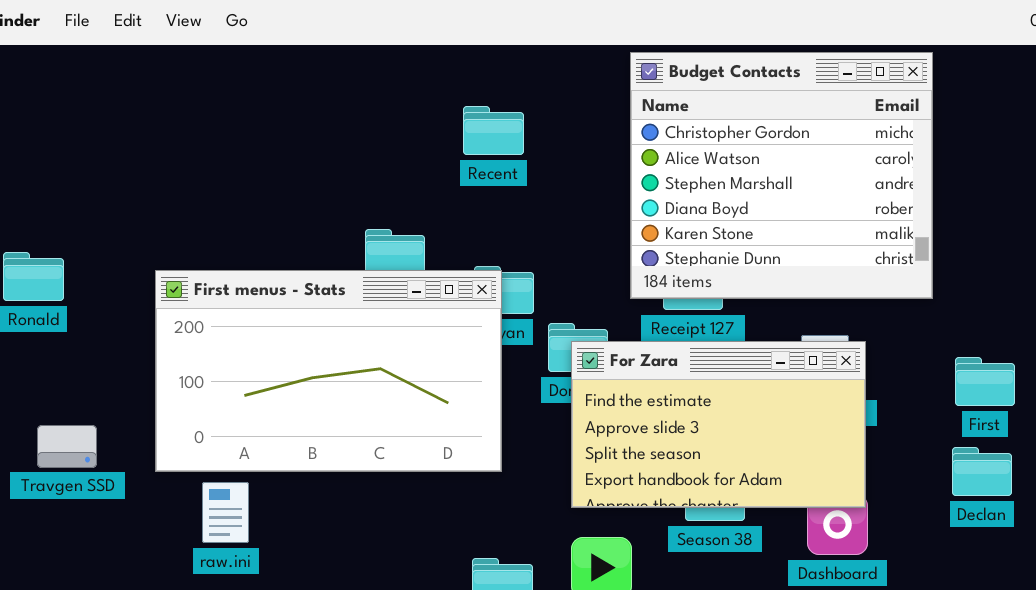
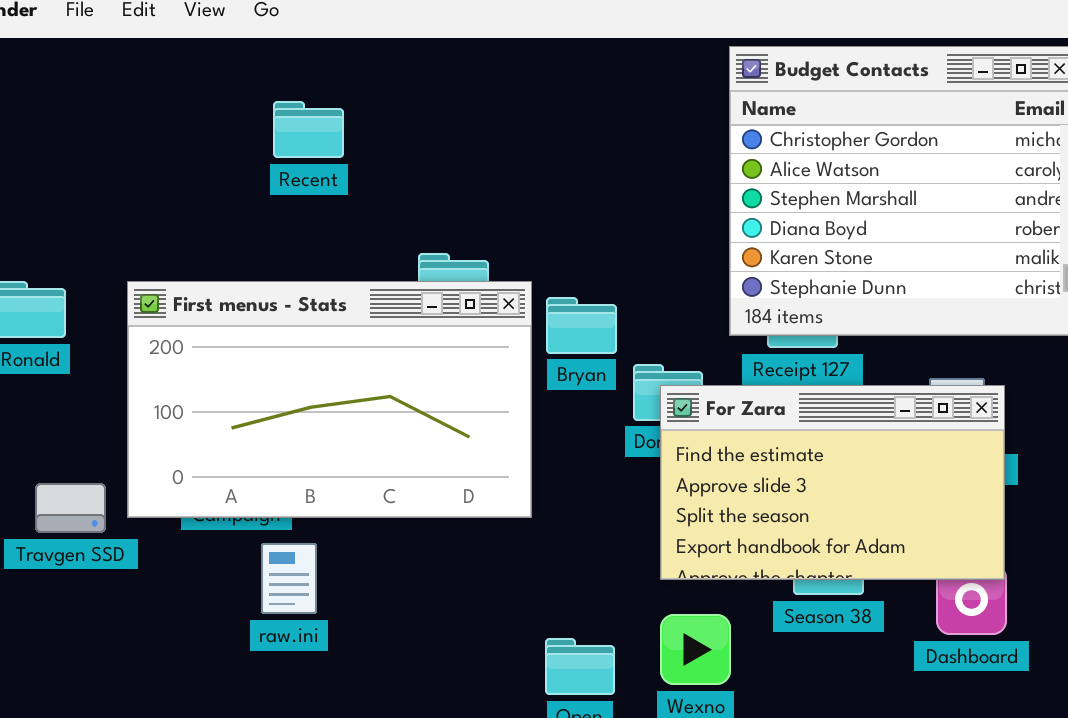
Recent: [463,106,524,155] -> [273,101,344,158], moved
First menus - Stats: [155,270,502,472] -> [127,281,532,518], moved
raw.ini: [202,482,249,543] -> [261,543,317,614], moved

